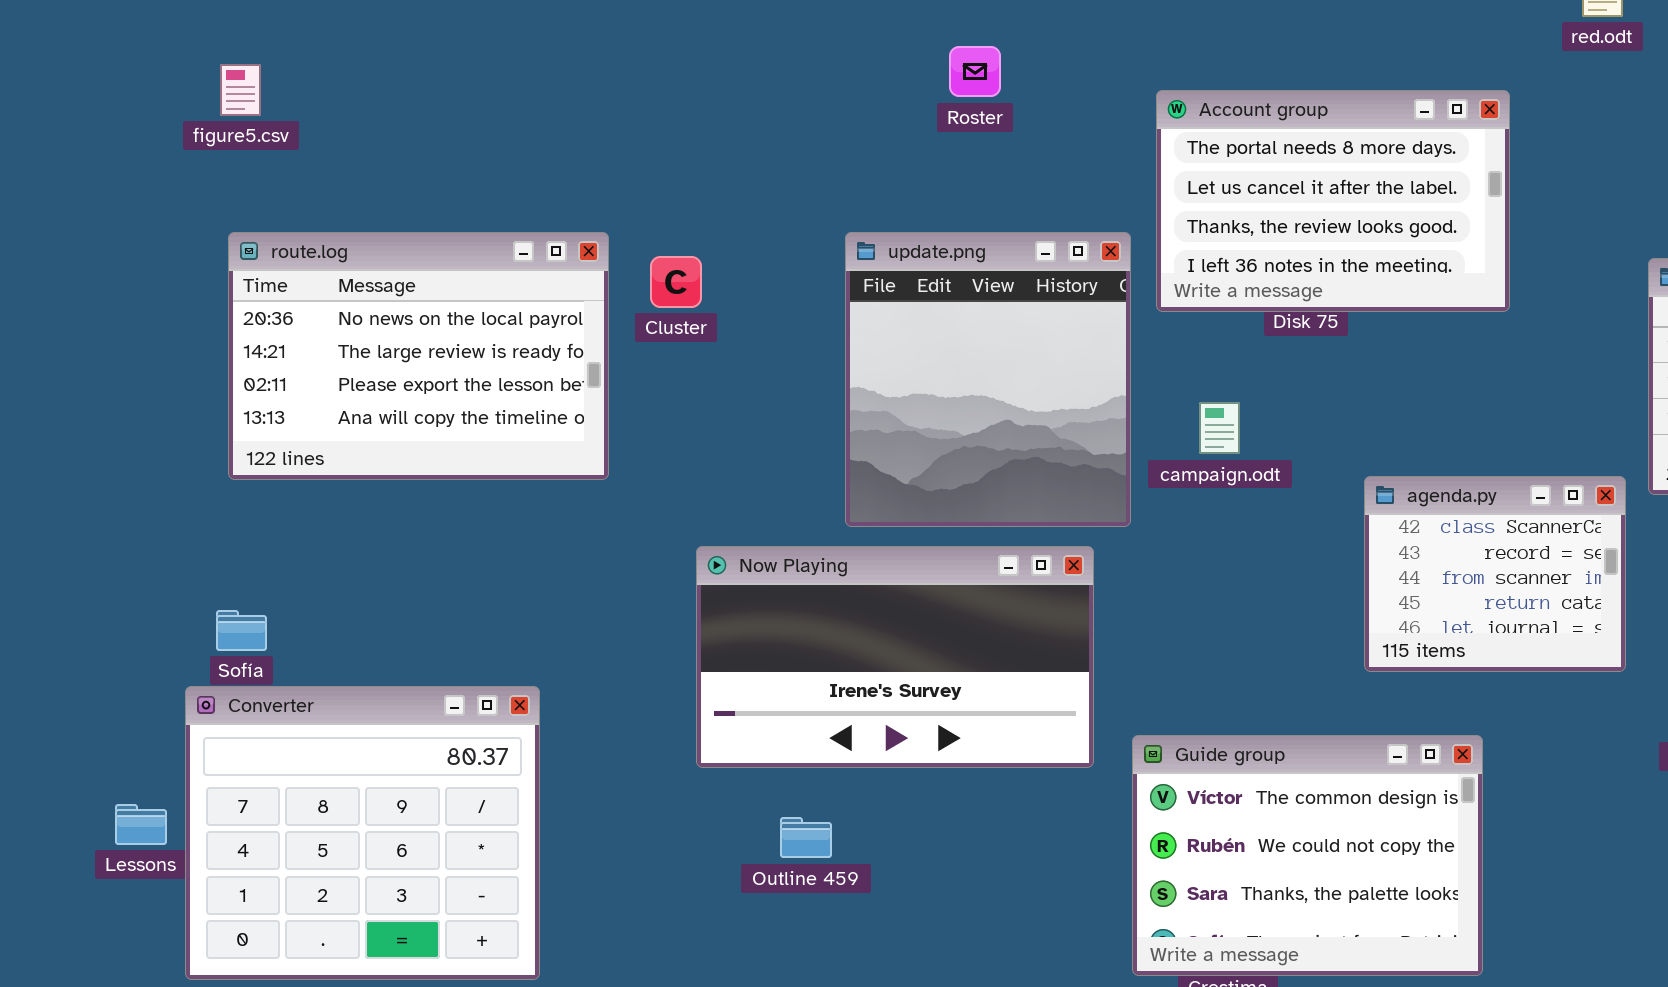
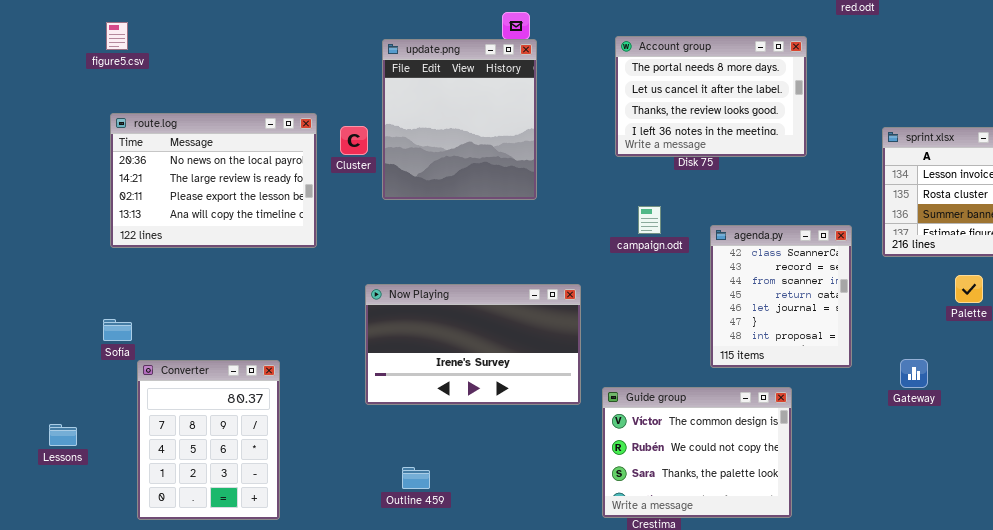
update.png: [845,232,1131,527] -> [382,39,537,200], moved
agenda.py: [1364,476,1626,672] -> [710,225,852,368], moved, resized
Converter: [185,686,540,980] -> [137,360,280,520], resized
Outline 459: [780,817,832,858] -> [402,467,430,489], moved

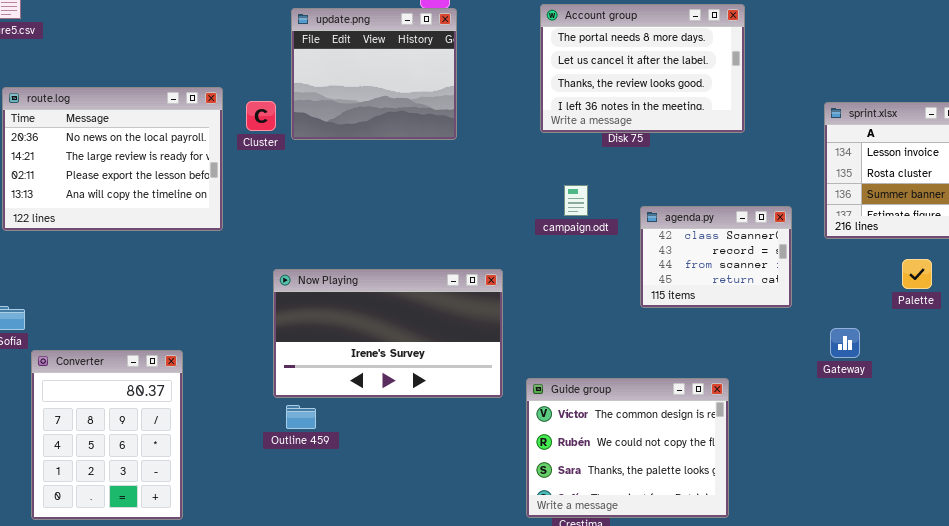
update.png: [382,39,537,200] -> [291,8,457,140], resized
agenda.py: [710,225,852,368] -> [640,206,792,308], resized
Gateway: [900,359,928,388] -> [830,328,860,358], moved
Outline 459: [402,467,430,489] -> [286,405,316,429], moved

